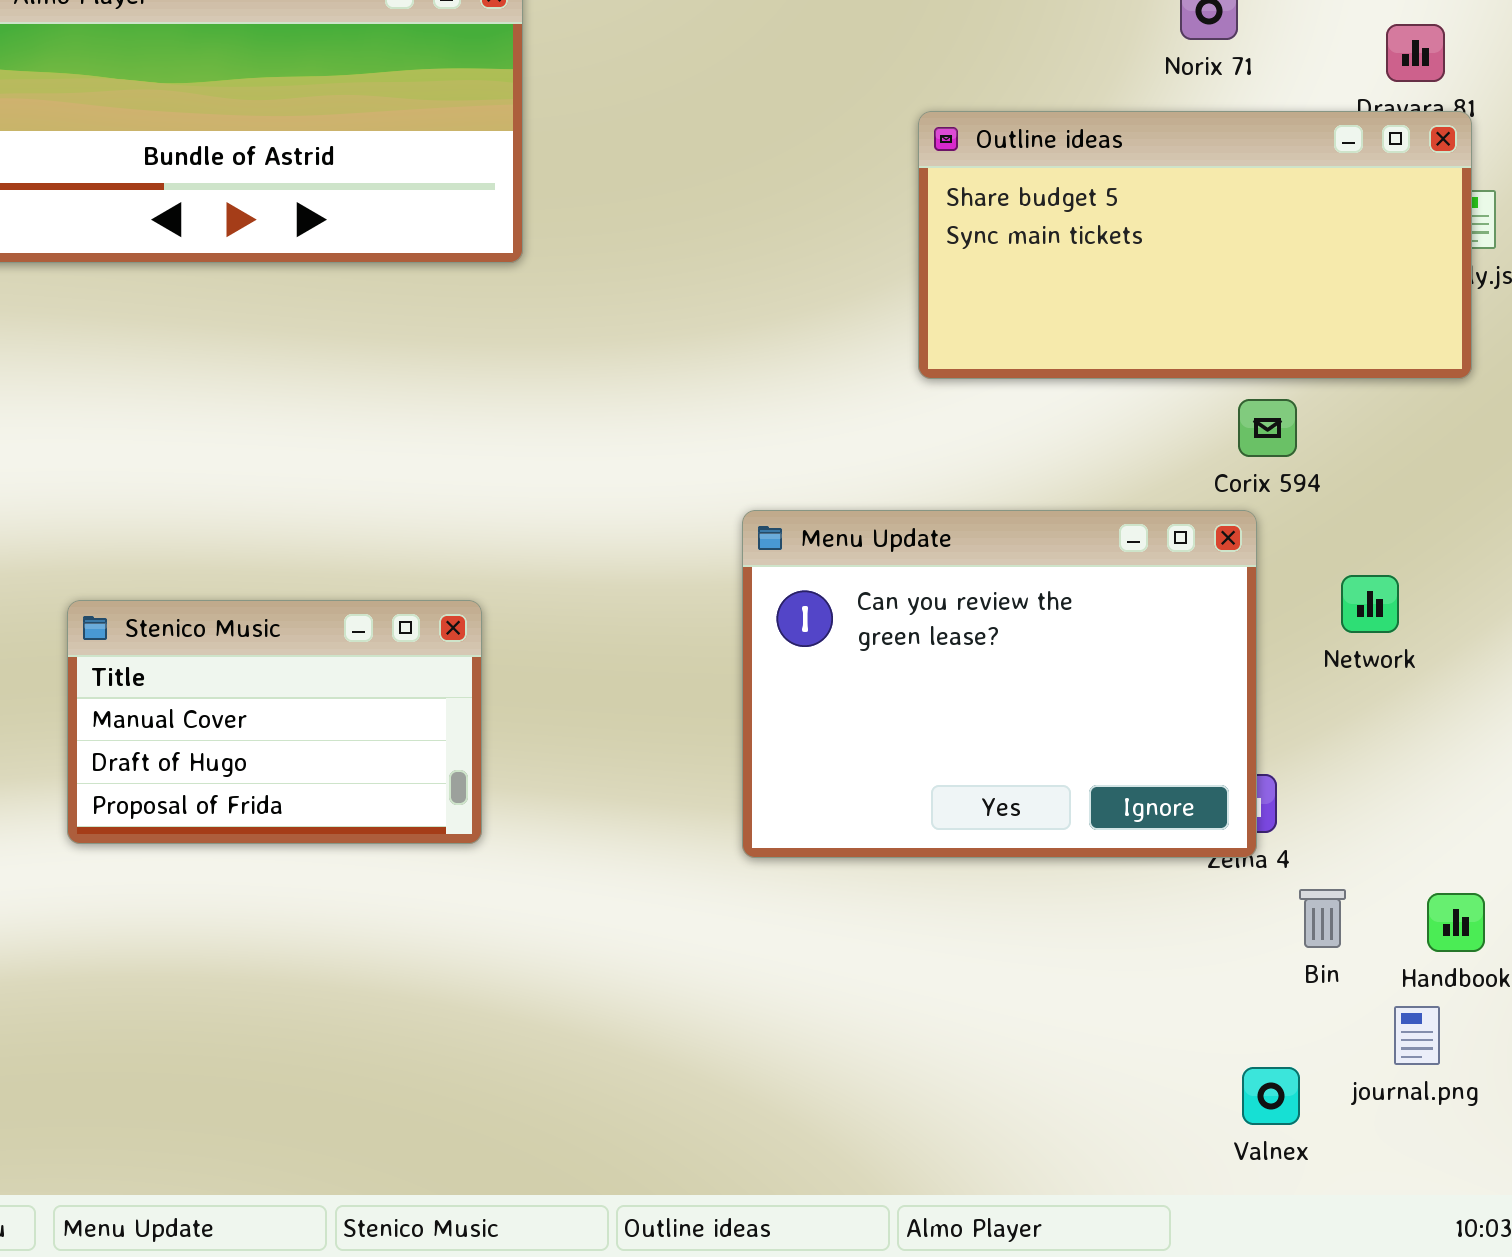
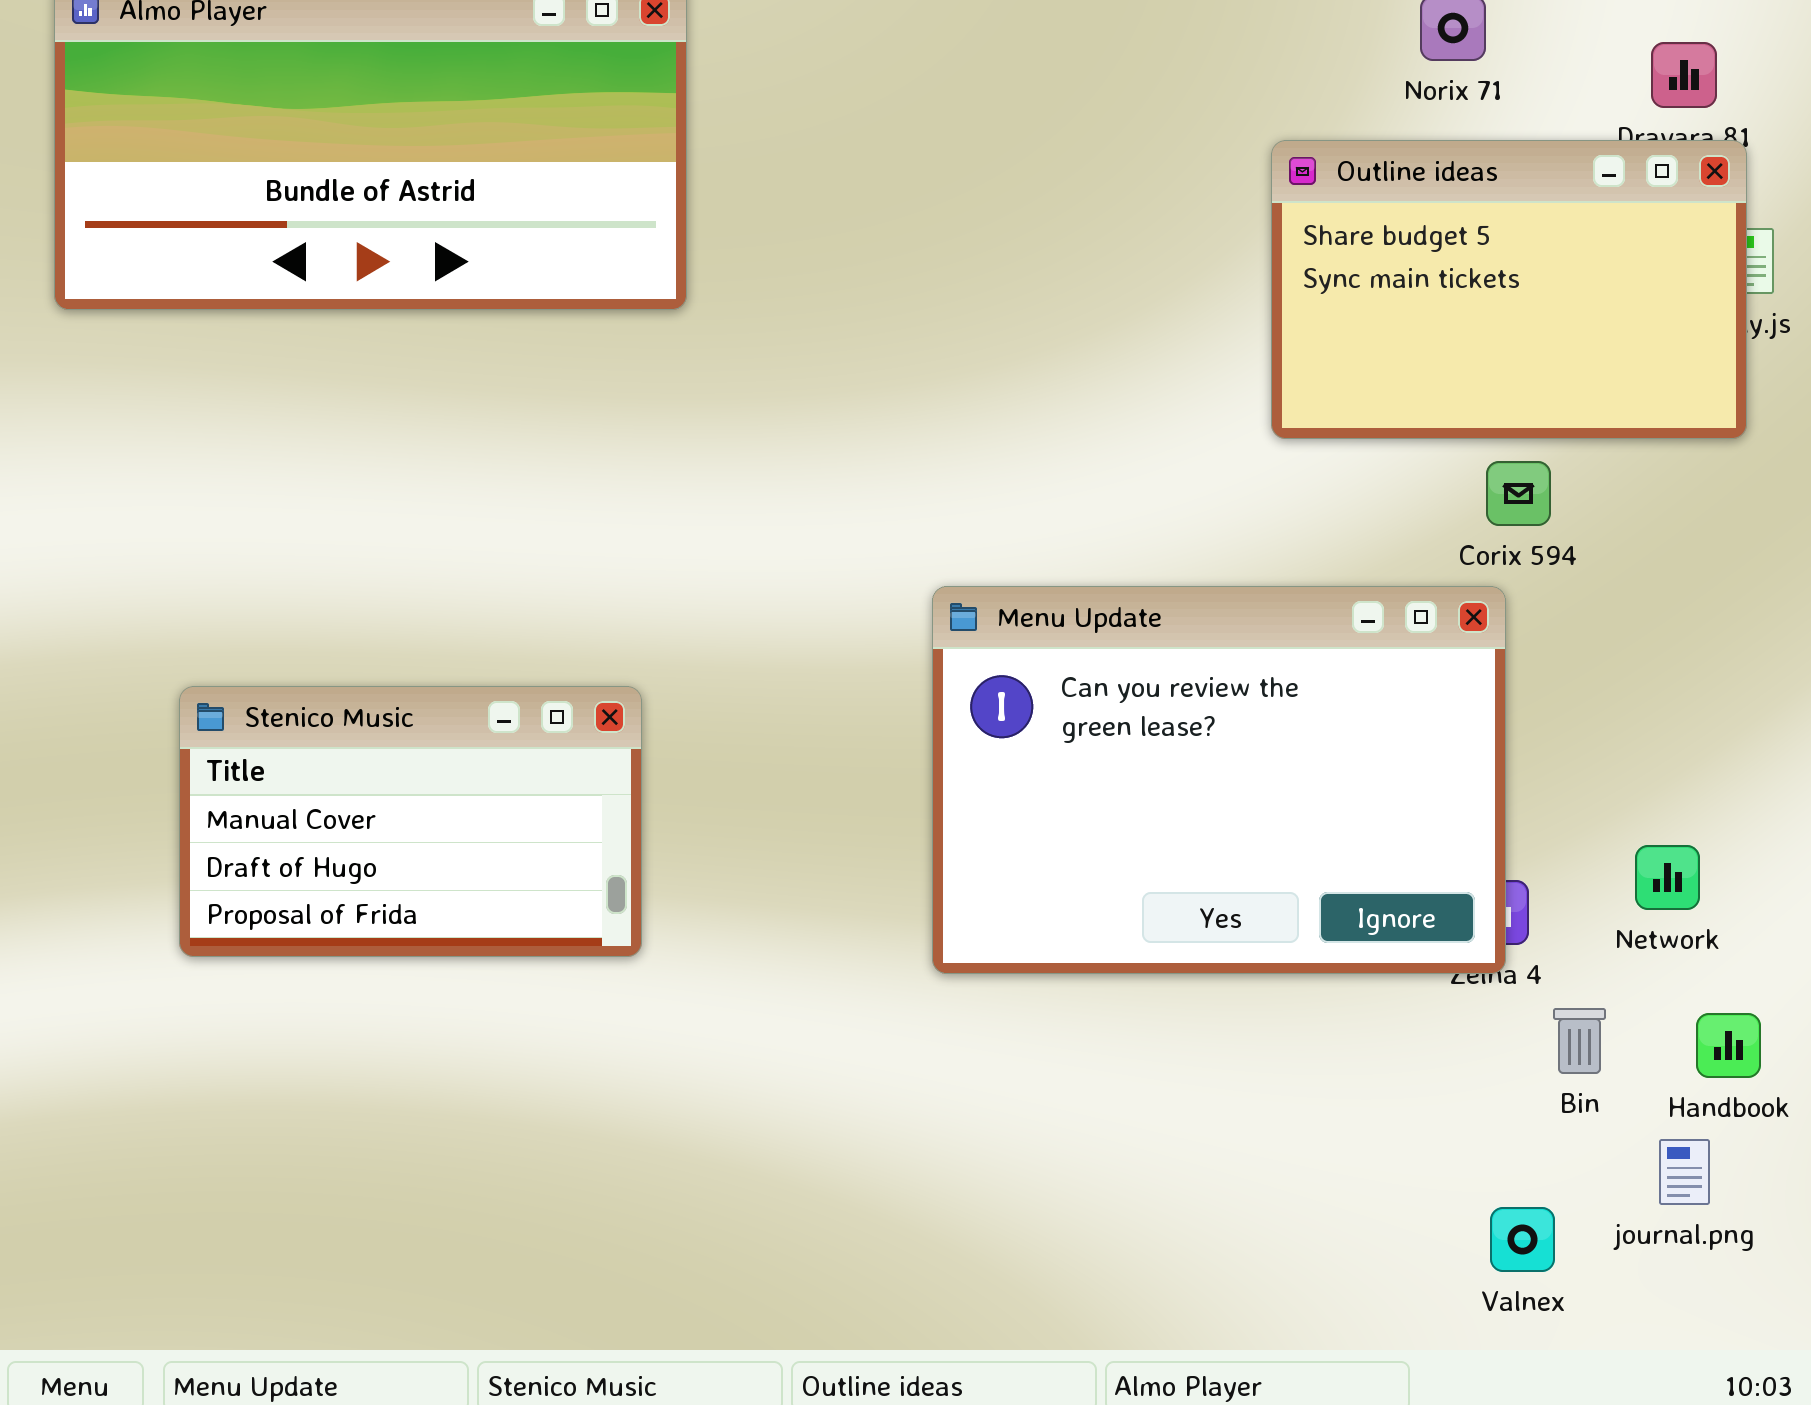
Outline ideas: [918,111,1472,379] -> [1271,140,1747,439], resized
Network: [1341,575,1399,633] -> [1635,845,1700,910], moved

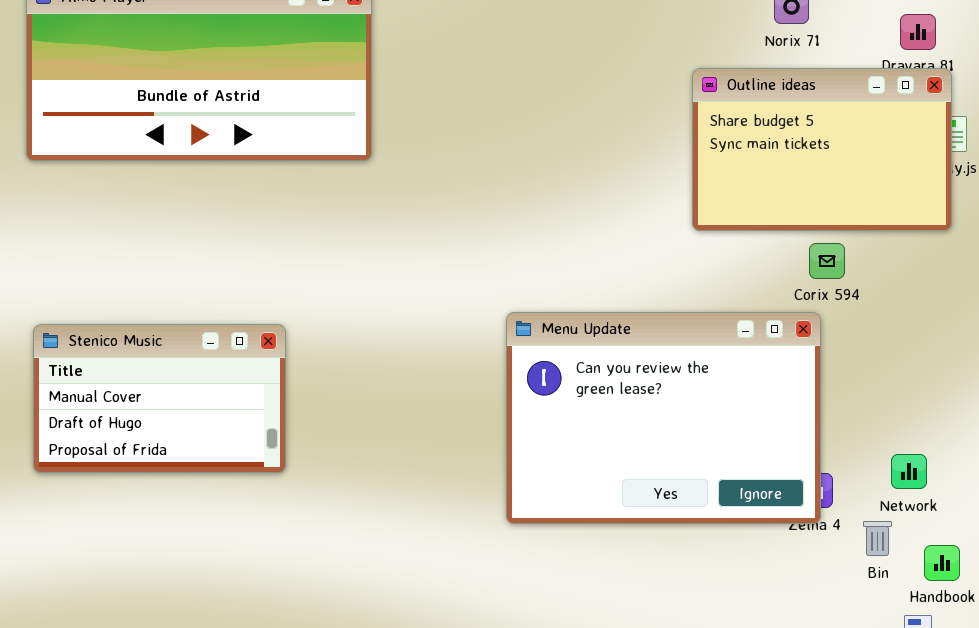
Stenico Music: [179,686,642,957] -> [33,324,286,473], moved
Bin: [1553,1008,1606,1074] -> [863,521,892,556], moved

